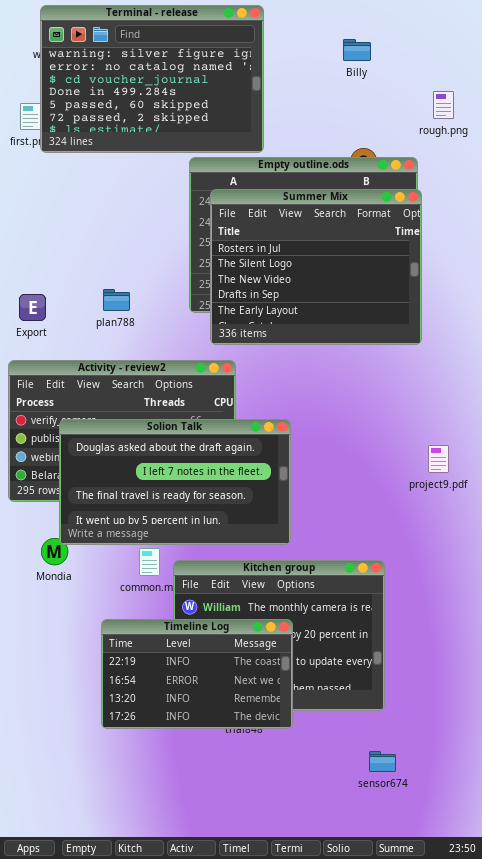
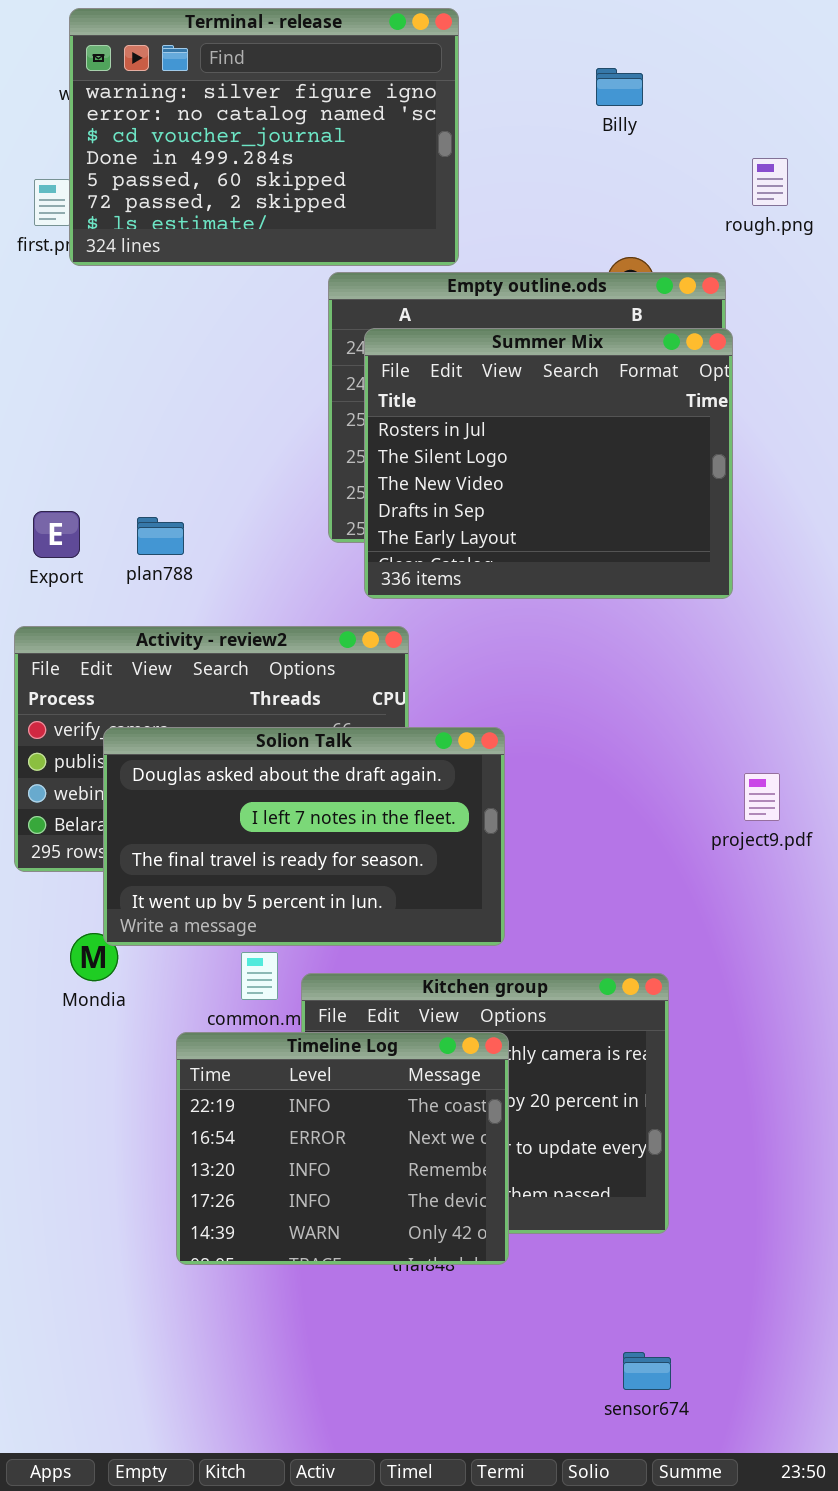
plan788: [103,289,130,311] -> [137,517,184,555], moved
Timeline Log: [101,619,293,729] -> [176,1032,509,1265], resized
sensor674: [369,751,396,772] -> [623,1352,671,1390], moved

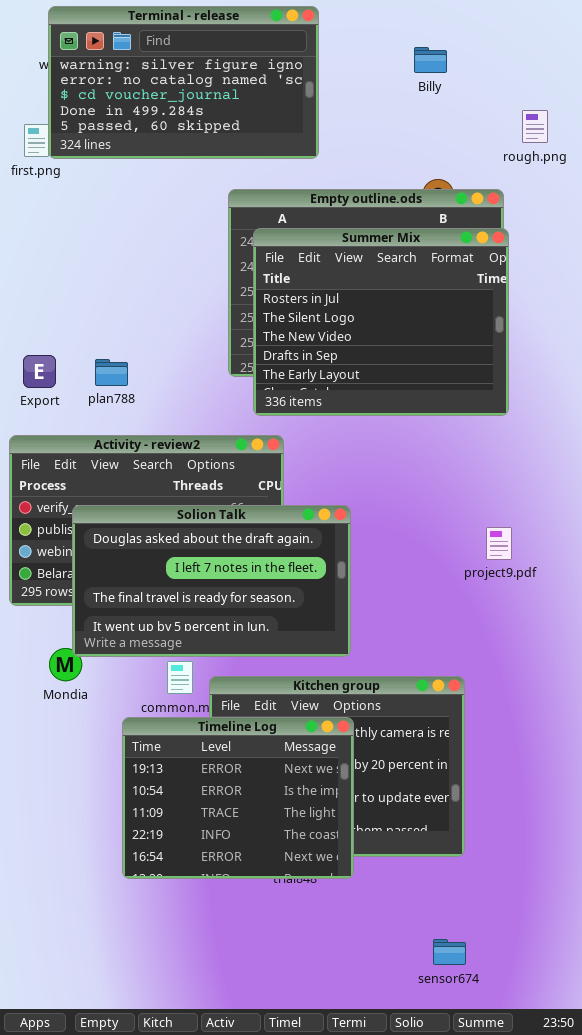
Terminal - release: [69,8,459,266] -> [48,6,319,159], resized
project9.pdf: [744,773,780,821] -> [486,527,512,560], moved
Timeline Log: [176,1032,509,1265] -> [122,717,354,879], scrolled up 3 rows

